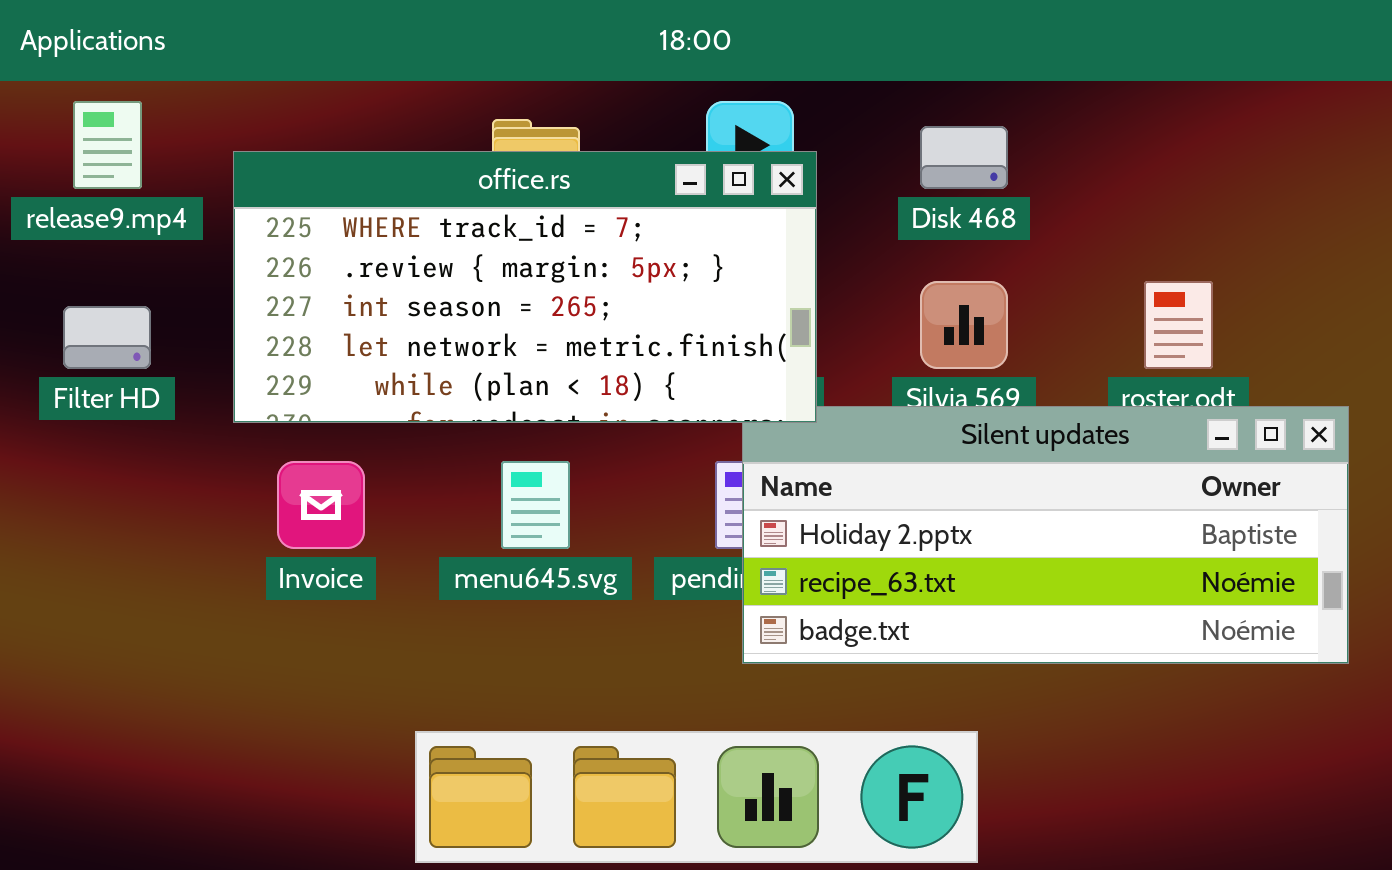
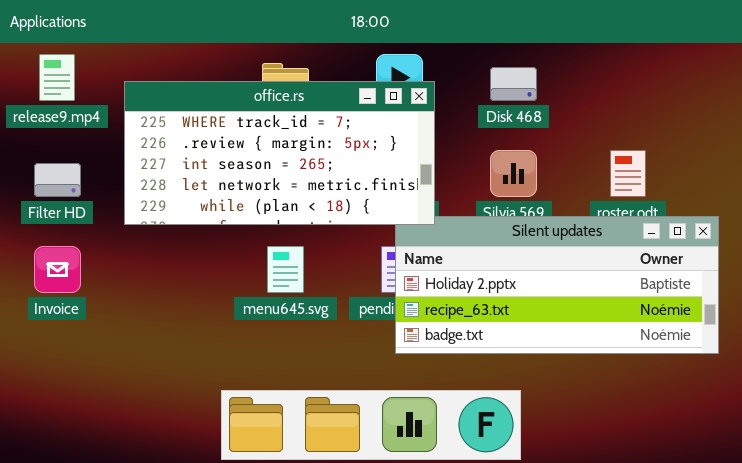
Invoice: [277,461,365,549] -> [34,246,81,293], moved

